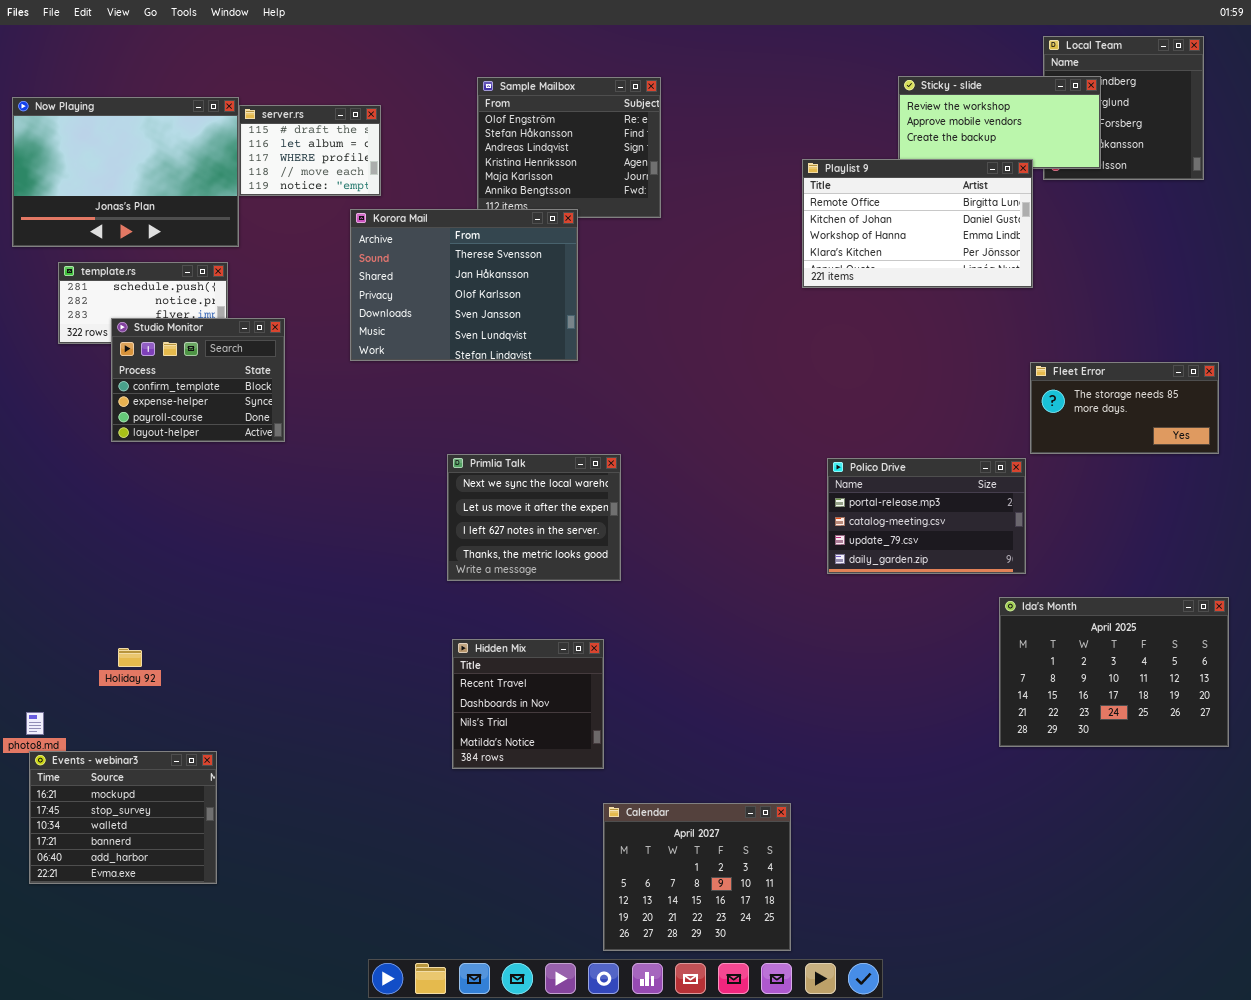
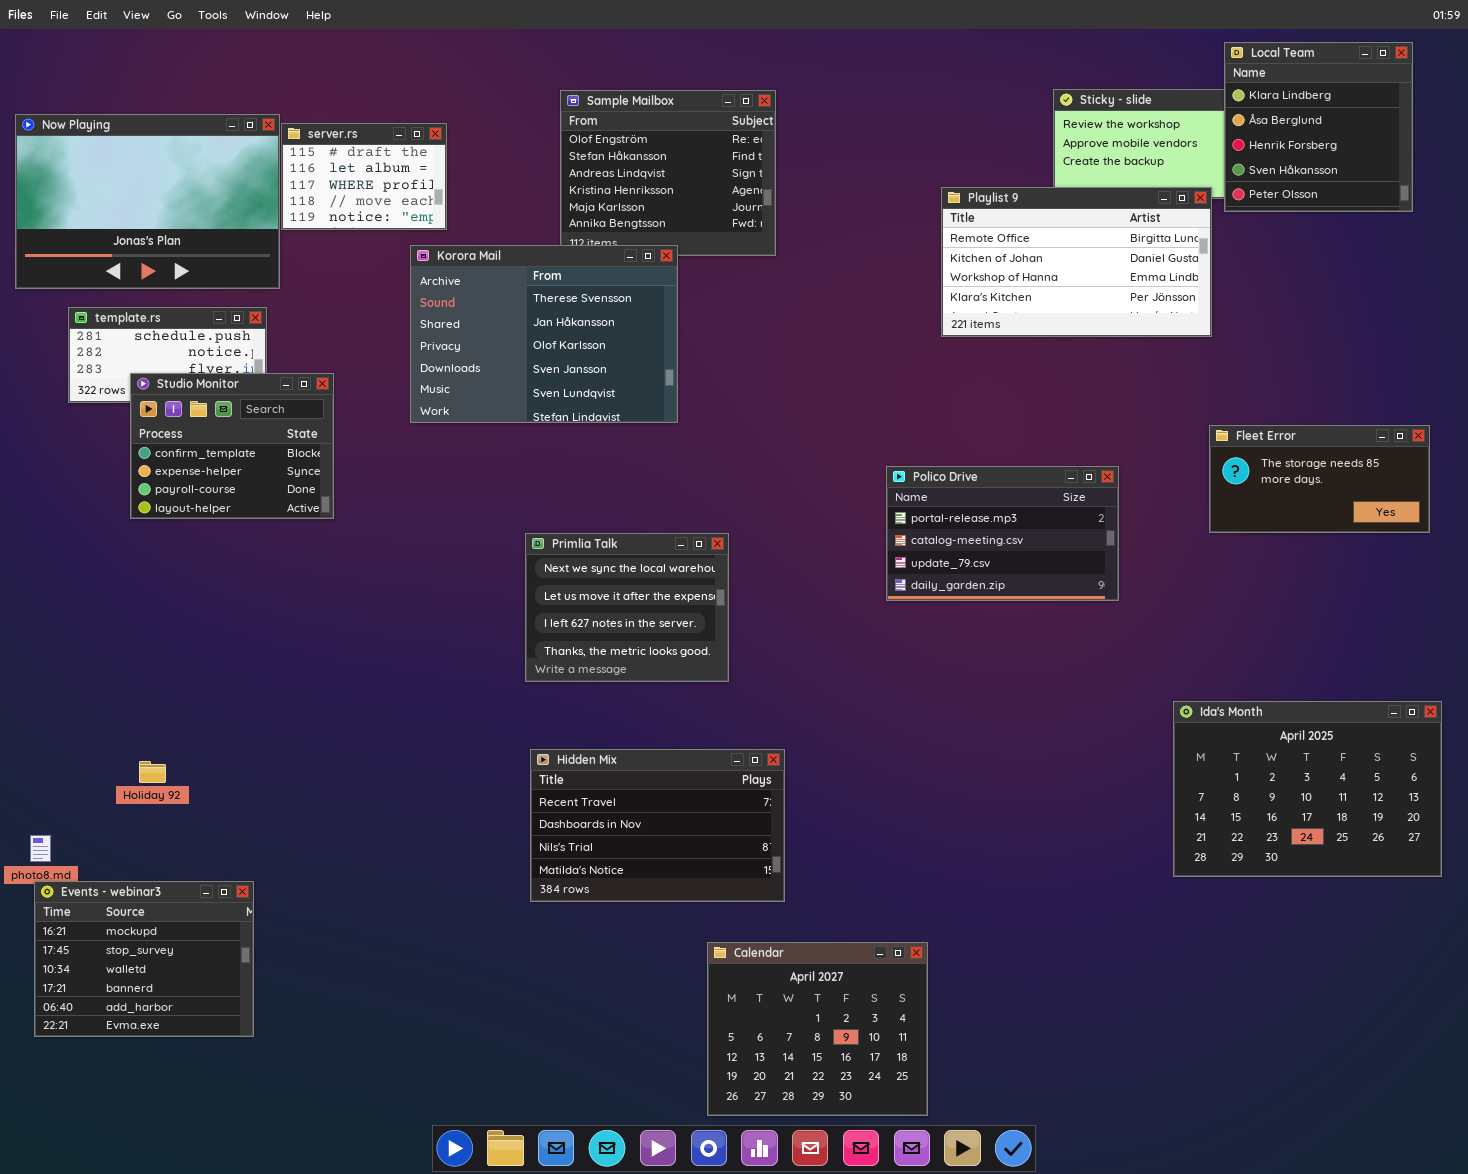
Local Team: [1043,36,1204,180] -> [1224,42,1413,212], raised
Polico Drive: [827,458,1026,574] -> [886,466,1119,601], moved
Hidden Mix: [452,639,604,769] -> [530,749,785,902], resized

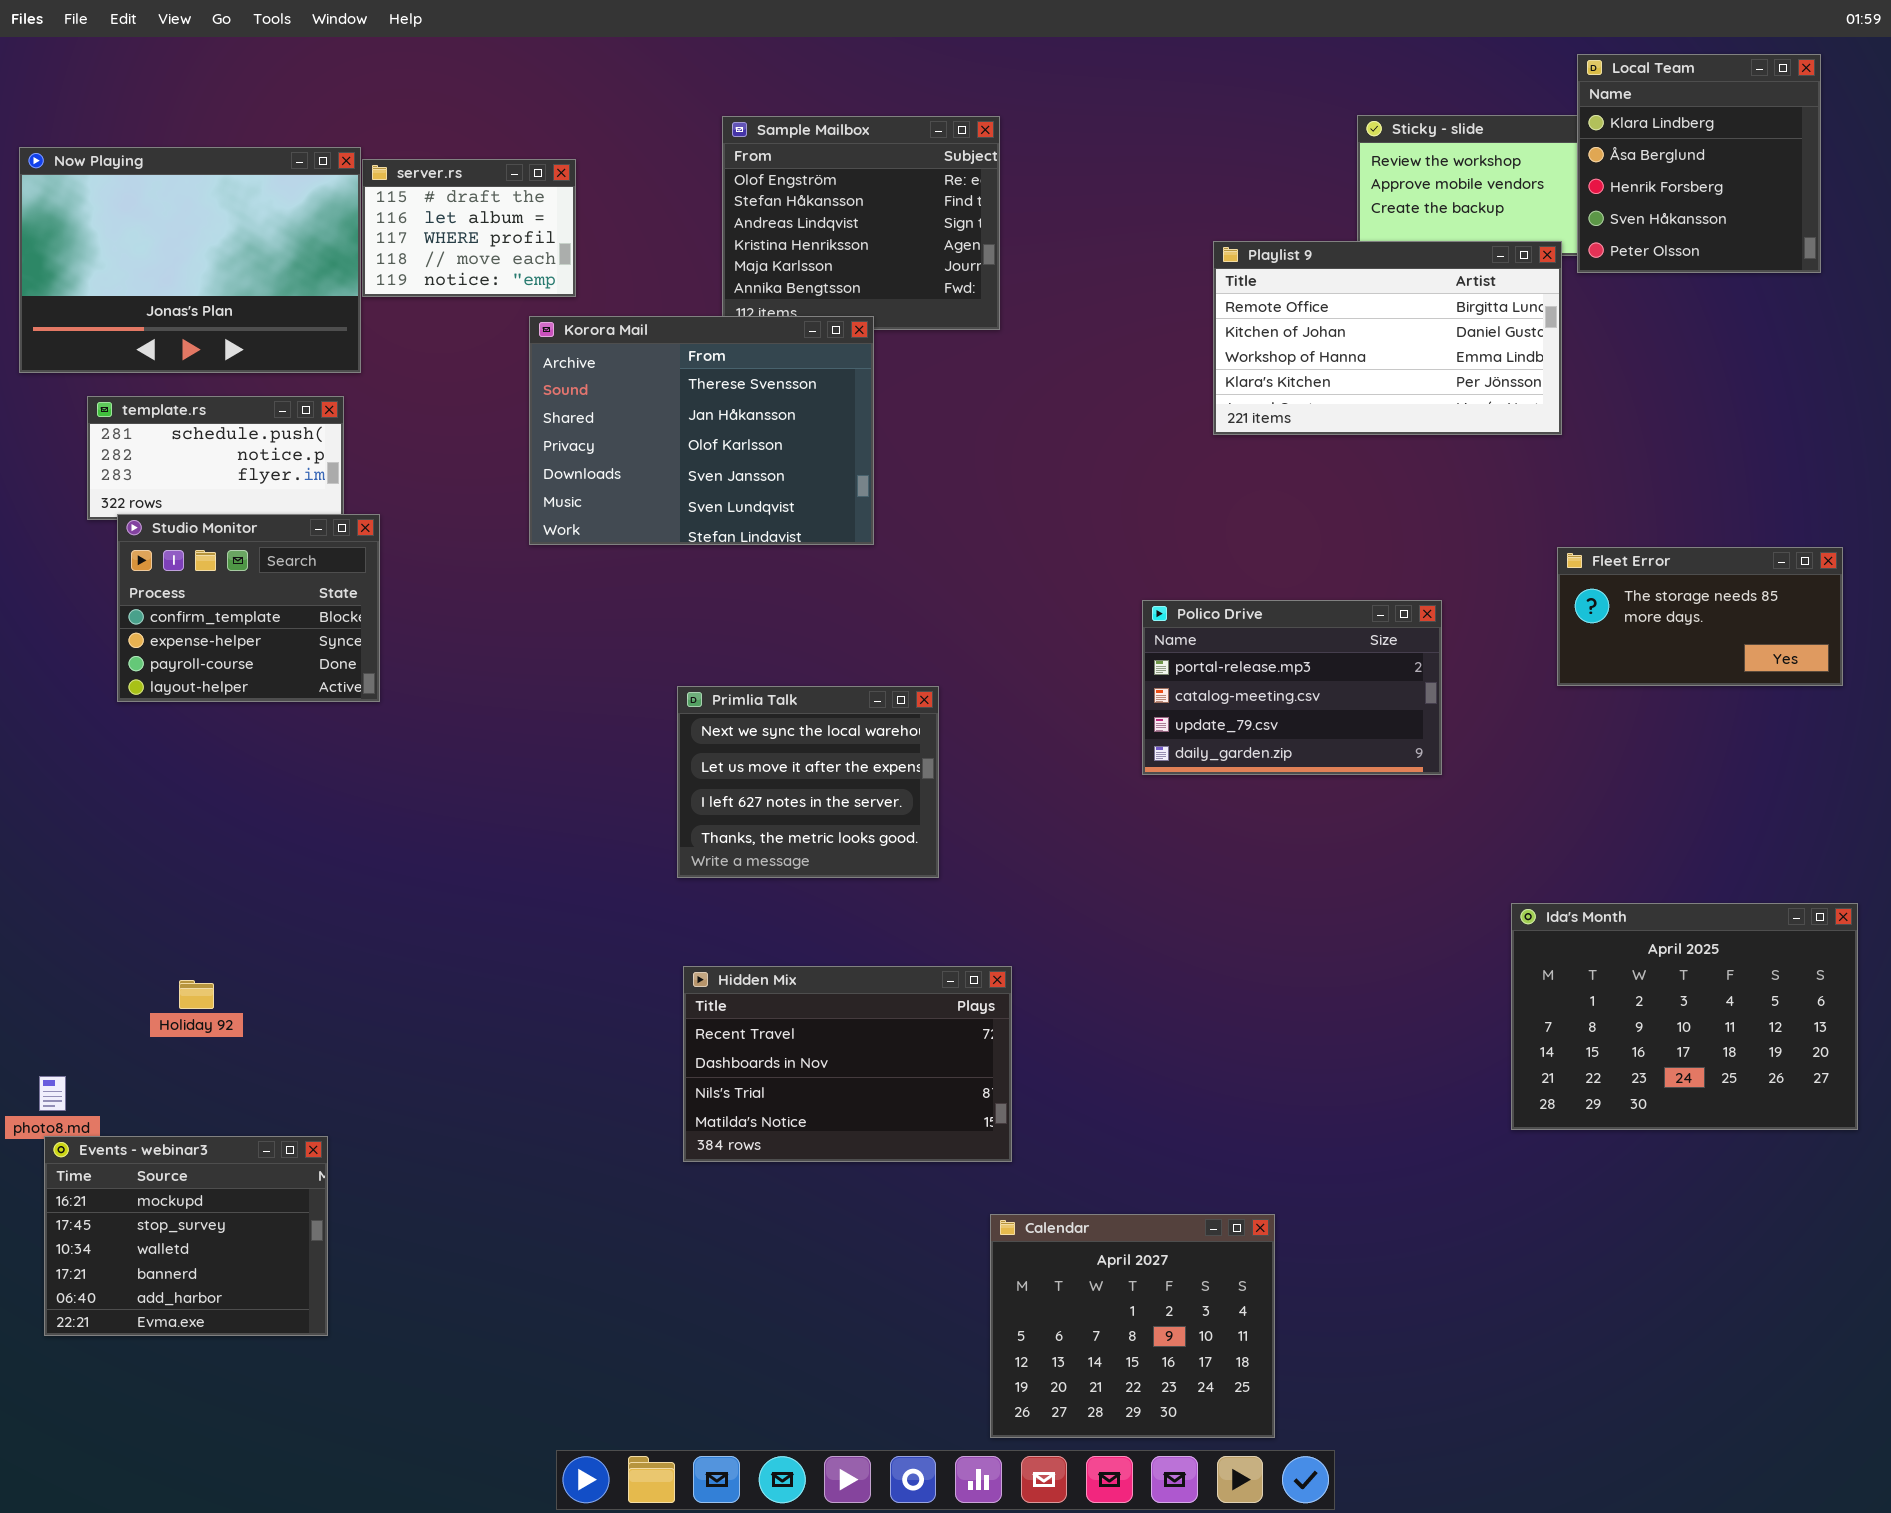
Studio Monitor: [130,373,334,519] -> [117,514,380,702], moved
Calendar: [707,942,928,1116] -> [990,1214,1275,1438], moved

